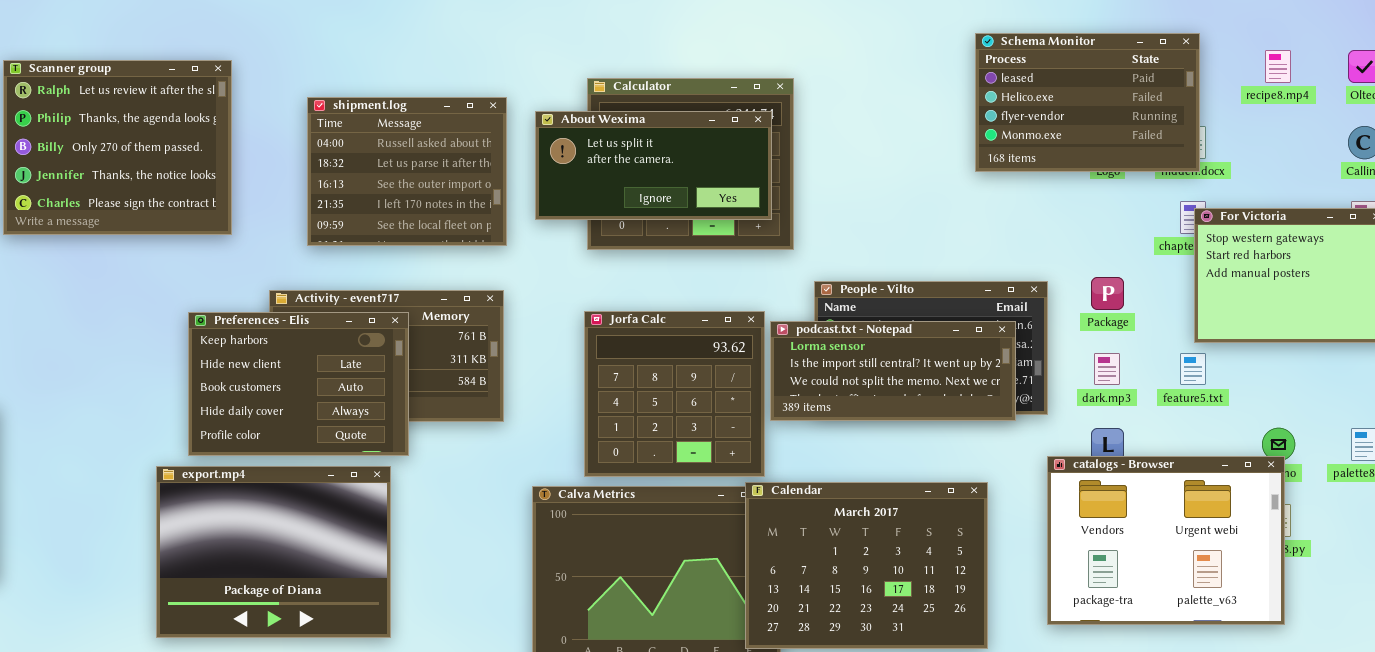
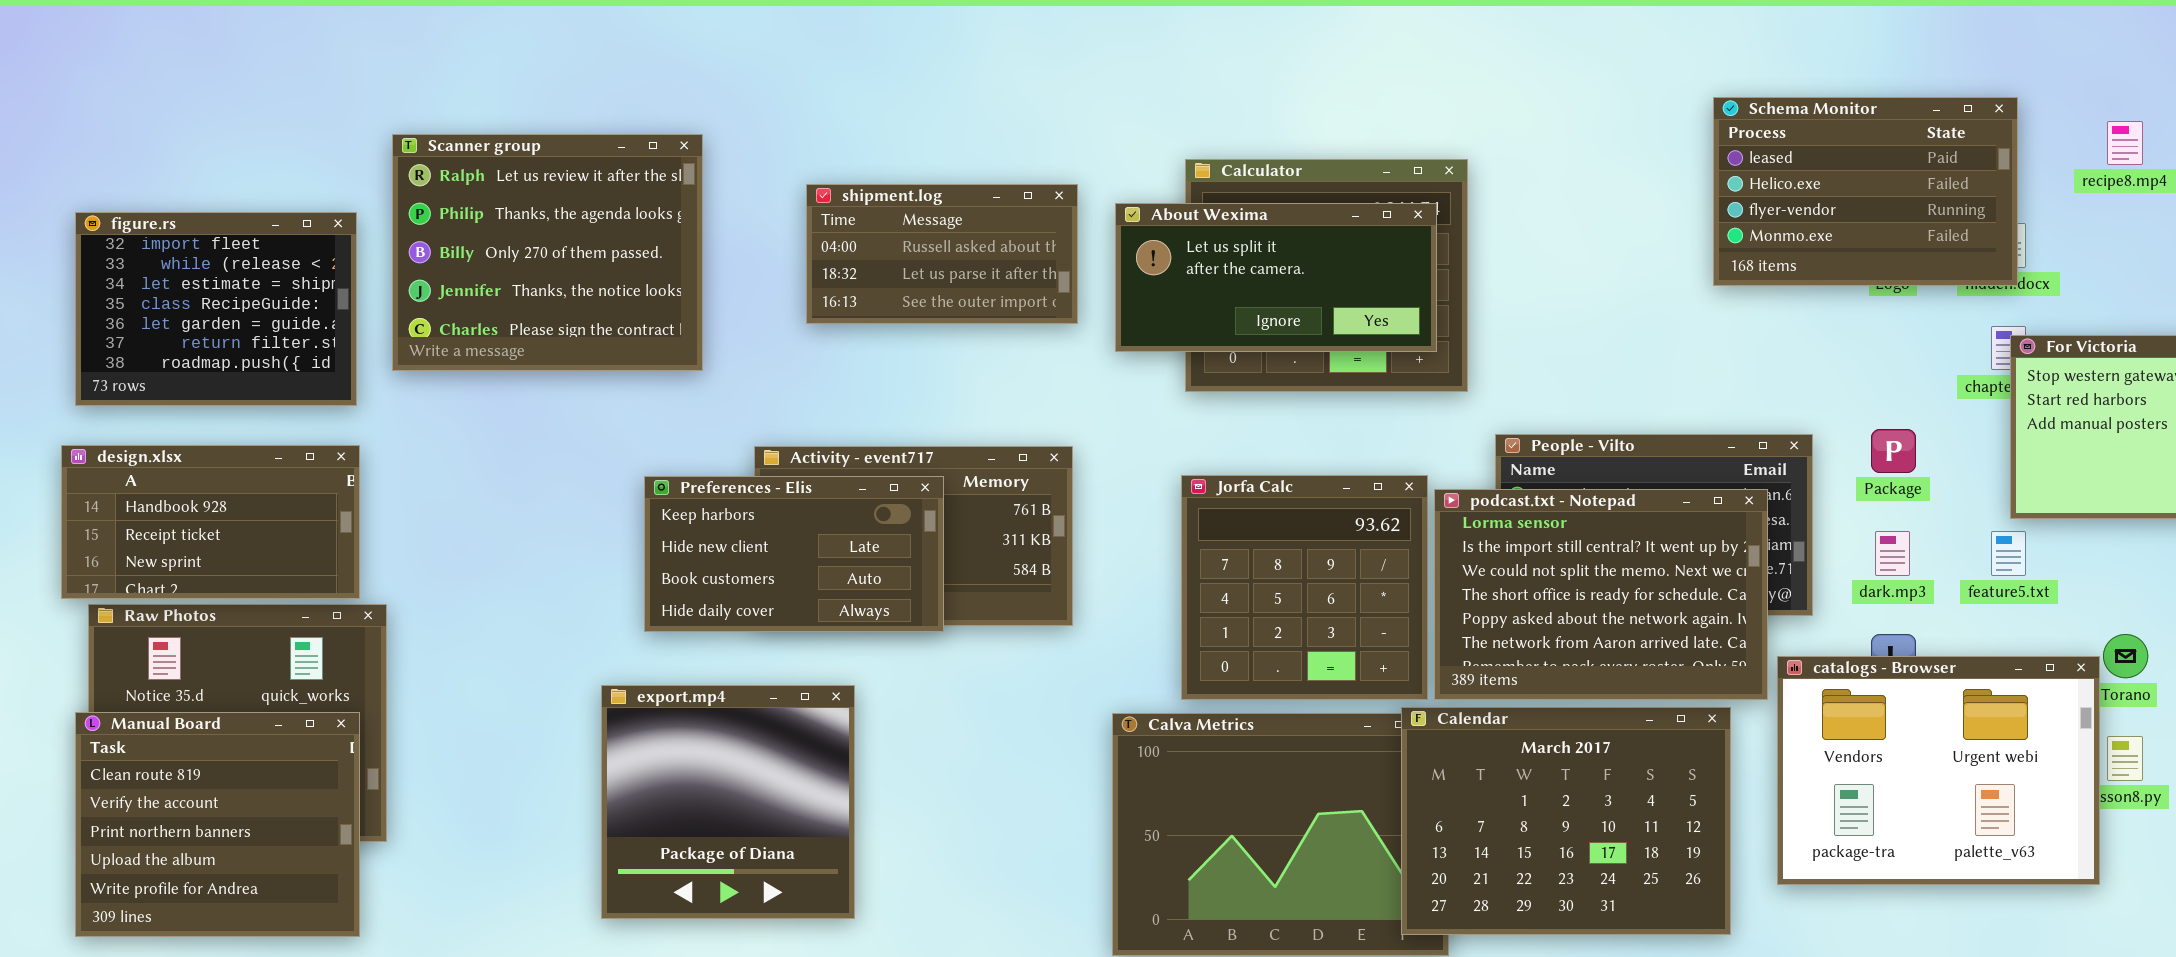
shipment.log: [307,97,507,246] -> [806,184,1078,324], resized
Preferences - Elis: [188,312,409,456] -> [644,476,944,632], resized
podcast.txt - Notepad: [770,321,1016,421] -> [1434,489,1768,700], resized
catalogs - Browser: [1047,456,1285,625] -> [1777,656,2100,885], moved
export.mp4: [156,466,391,638] -> [601,685,855,919], resized

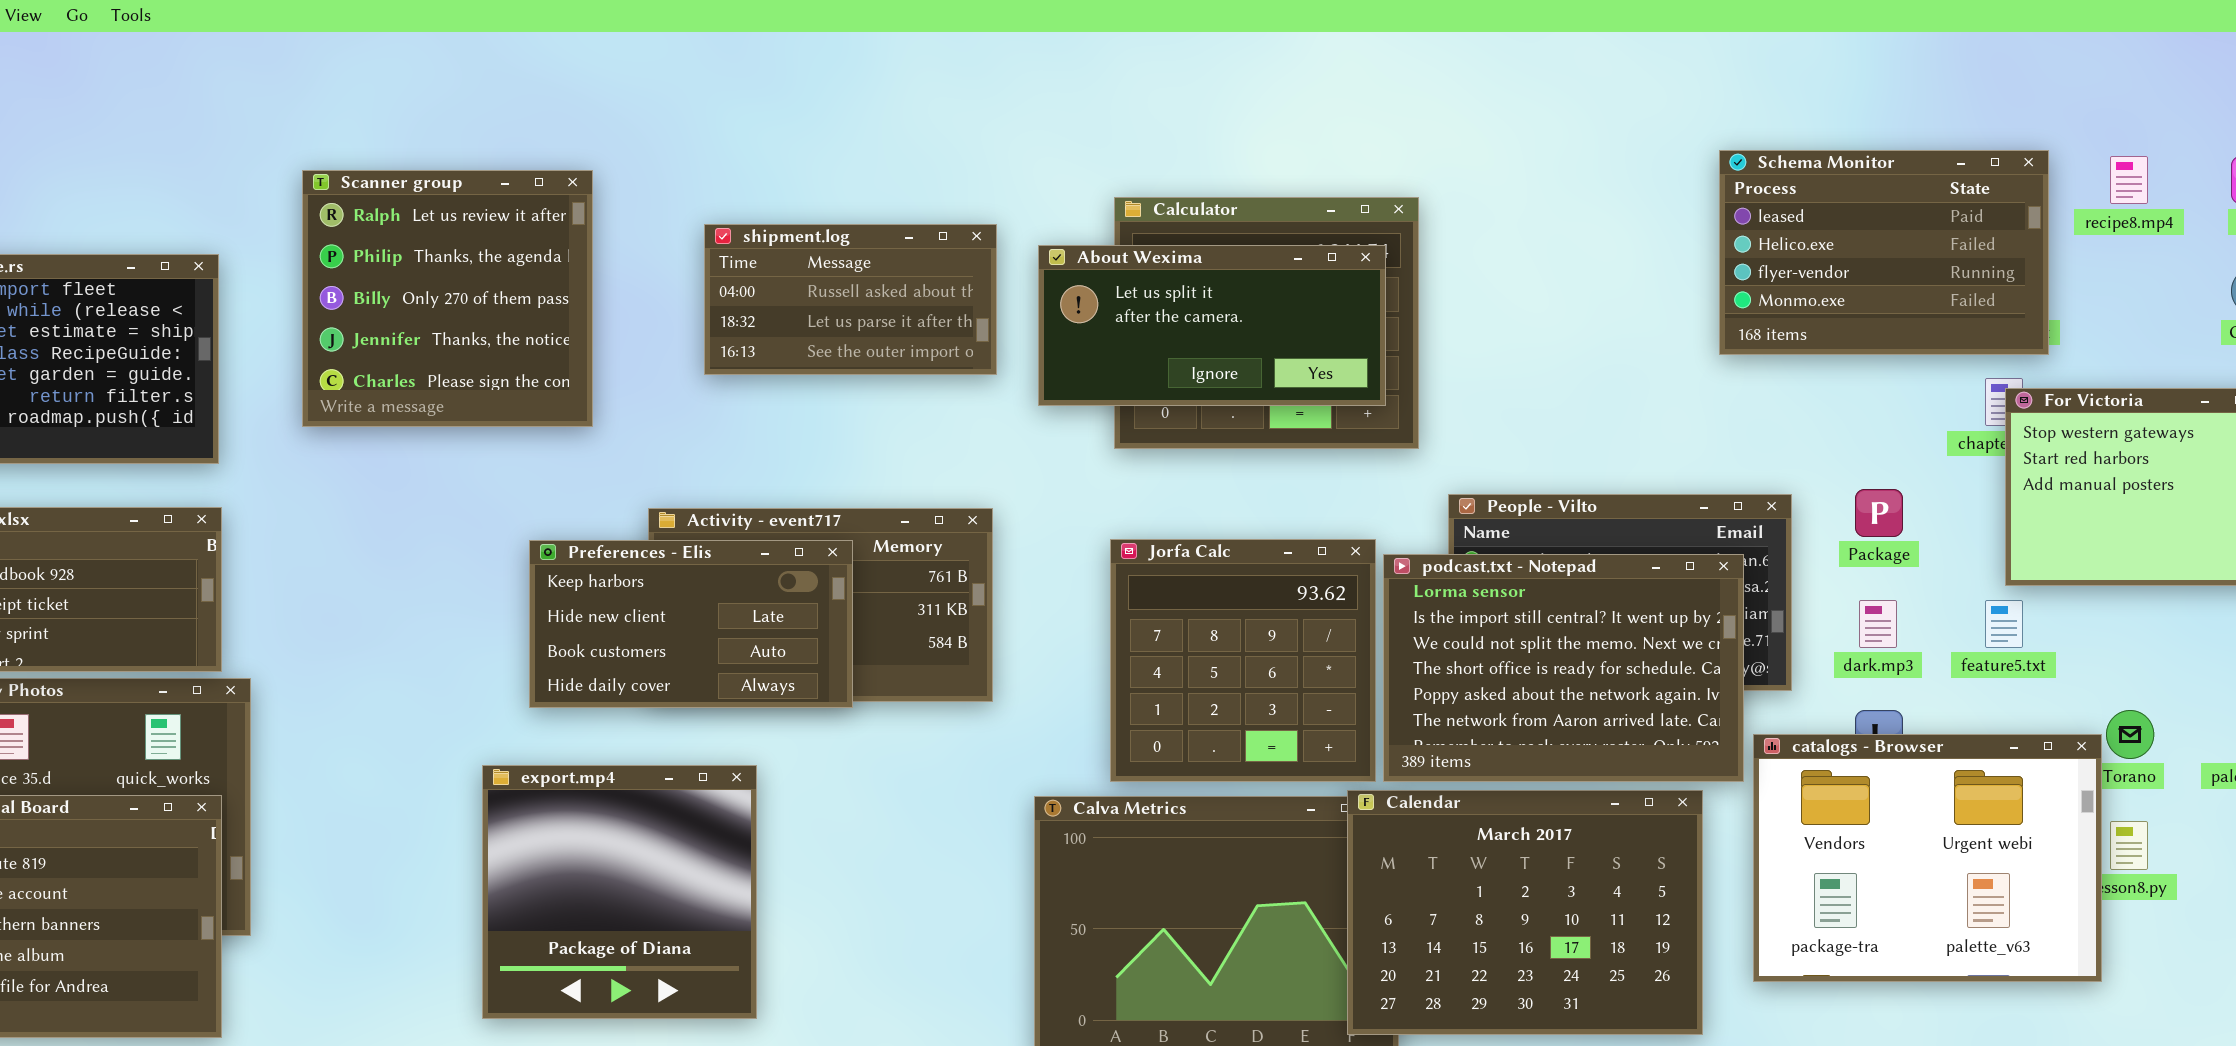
Schema Monitor: [1713,97,2018,286] -> [1719,150,2049,355], moved
Scanner group: [392,134,703,371] -> [302,170,593,427], resized

